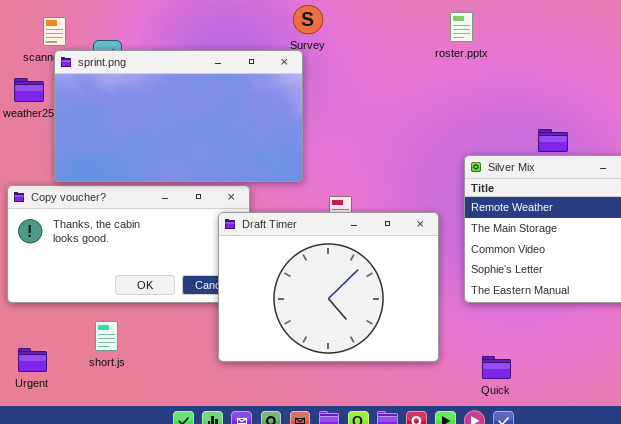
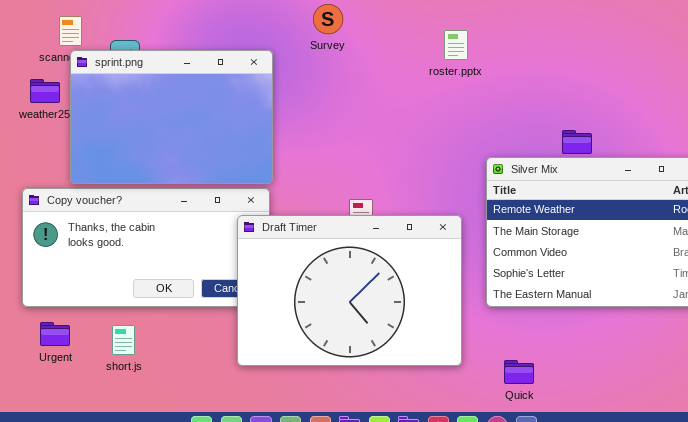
roster.pptx: [450,12,473,42] -> [444,30,468,60], moved
sprint.png: [54,50,303,182] -> [70,50,273,184], resized
Urgent: [18,348,47,372] -> [40,322,70,346], moved

